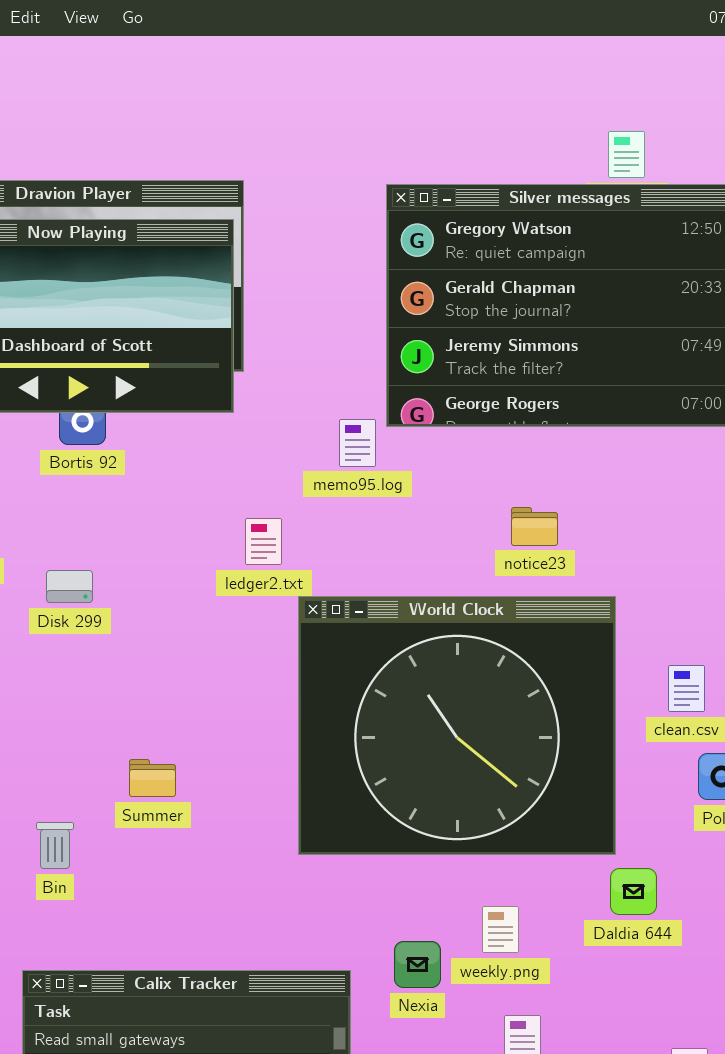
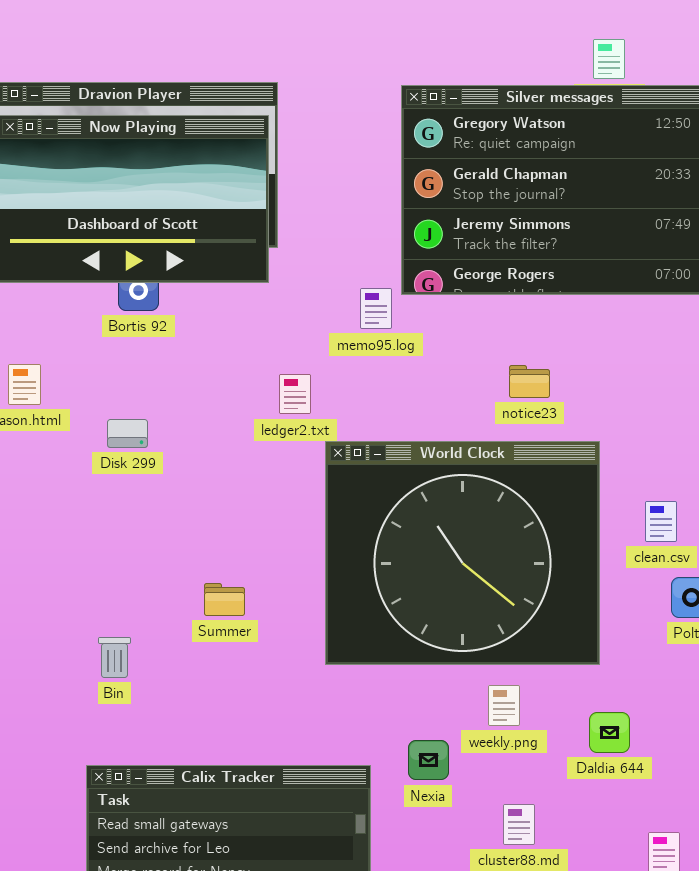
Summer: [129,759,176,797] -> [204,583,245,616], moved
Daldia 644: [610,868,657,915] -> [589,712,630,753], moved
weekly.png: [482,906,519,953] -> [488,685,520,726], moved

